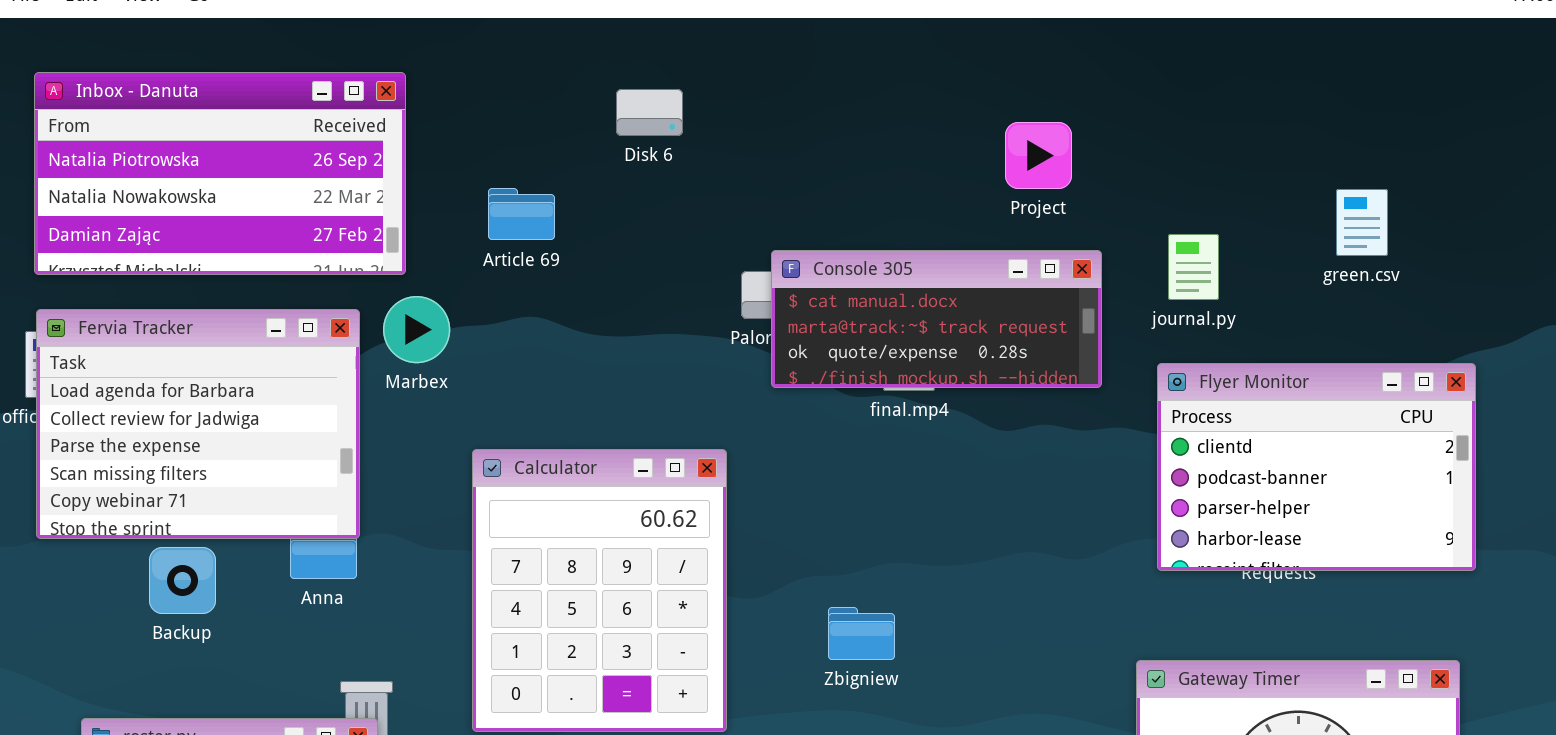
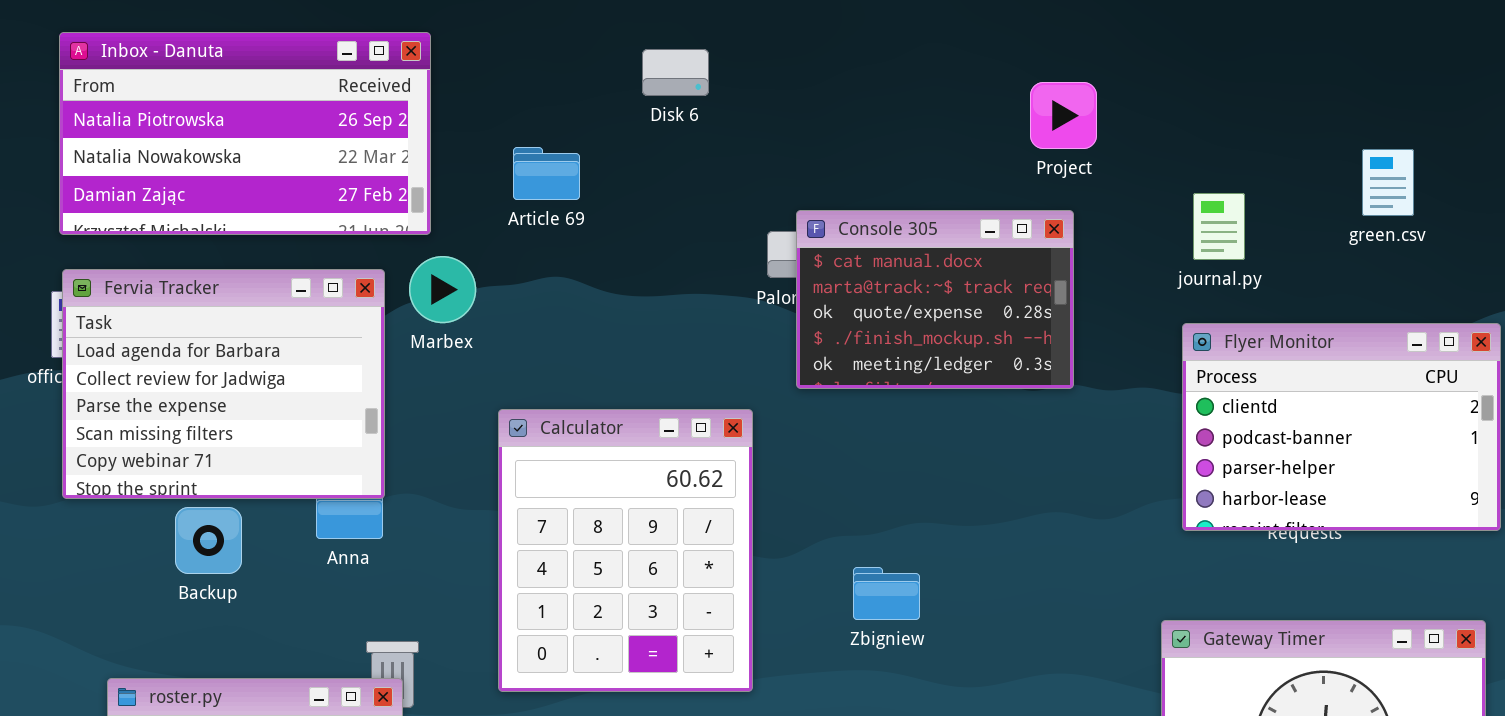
Console 305: [771,250,1102,388] -> [796,210,1074,389], resized

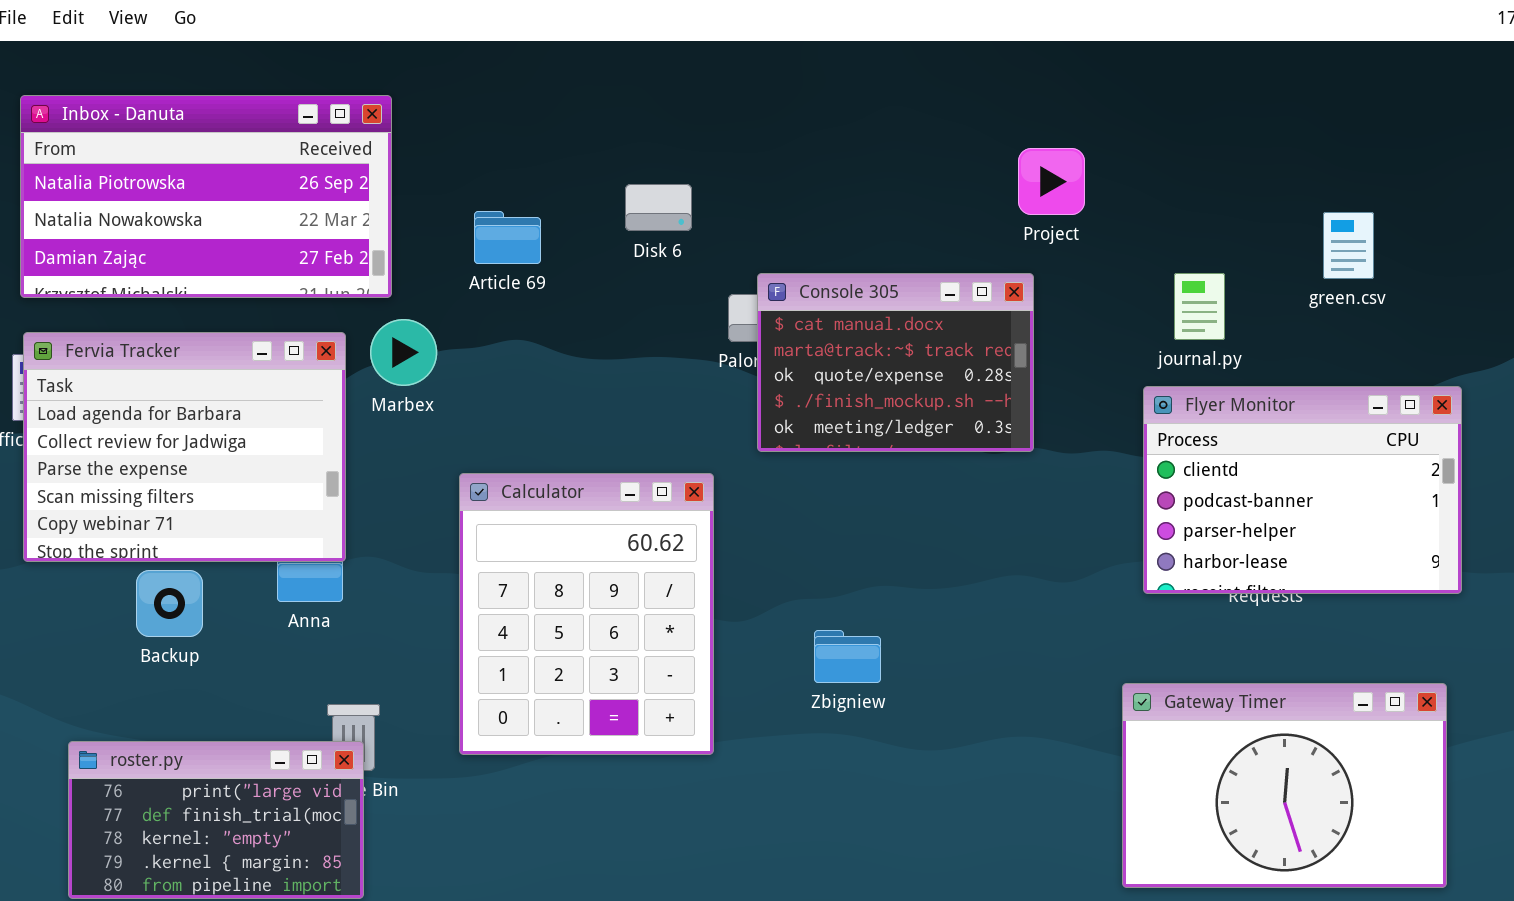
Disk 6: [642,49,709,96] -> [625,184,692,231], moved
Project: [1030,82,1097,149] -> [1018,148,1085,215], moved
journal.py: [1193,193,1245,260] -> [1174,273,1225,340], moved

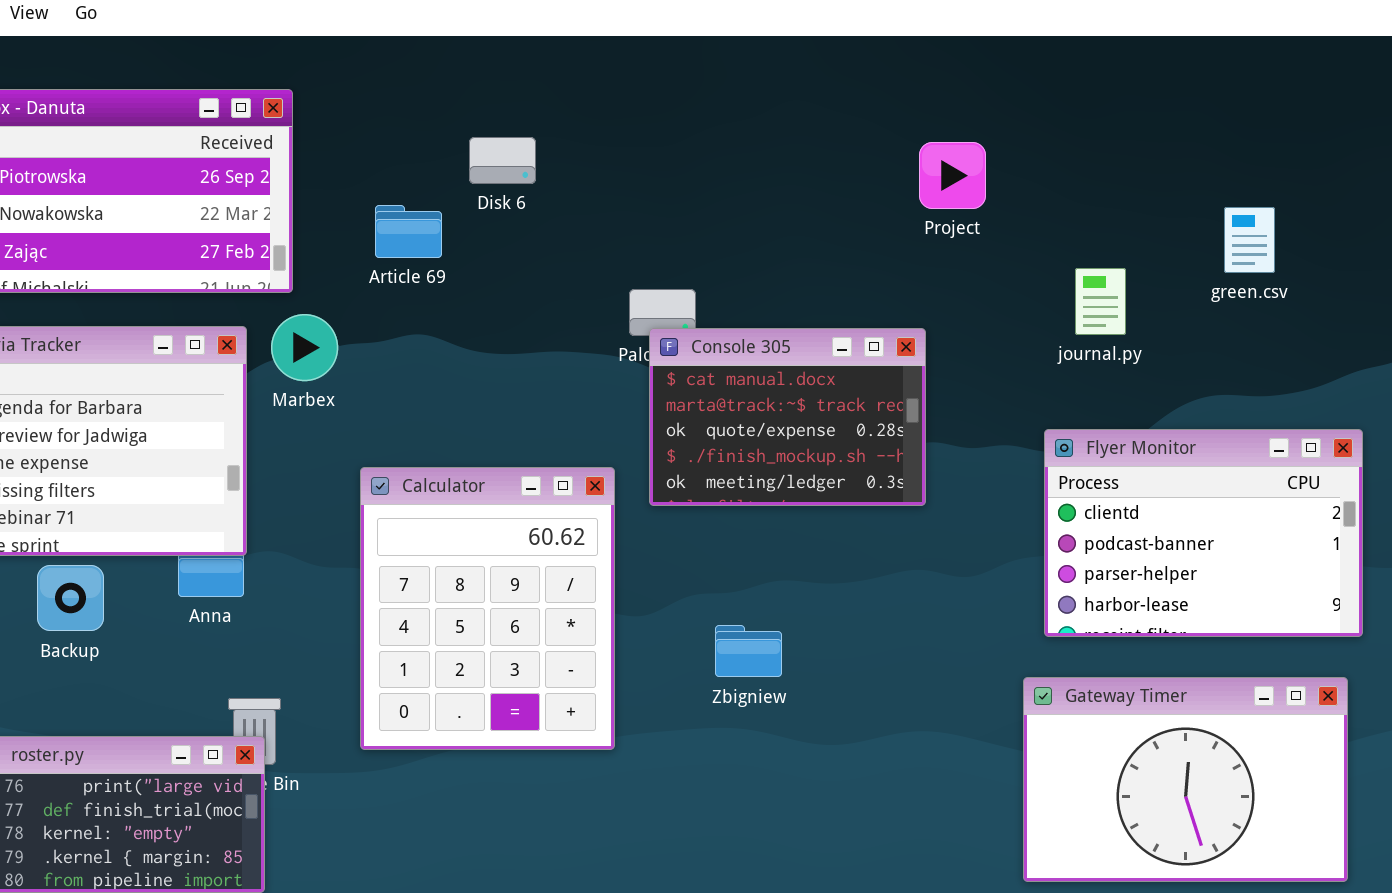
Disk 6: [625,184,692,231] -> [469,137,536,184], moved
Console 305: [757,273,1034,452] -> [649,328,926,506], moved
Flyer Monitor: [1143,386,1462,594] -> [1044,429,1363,637], moved

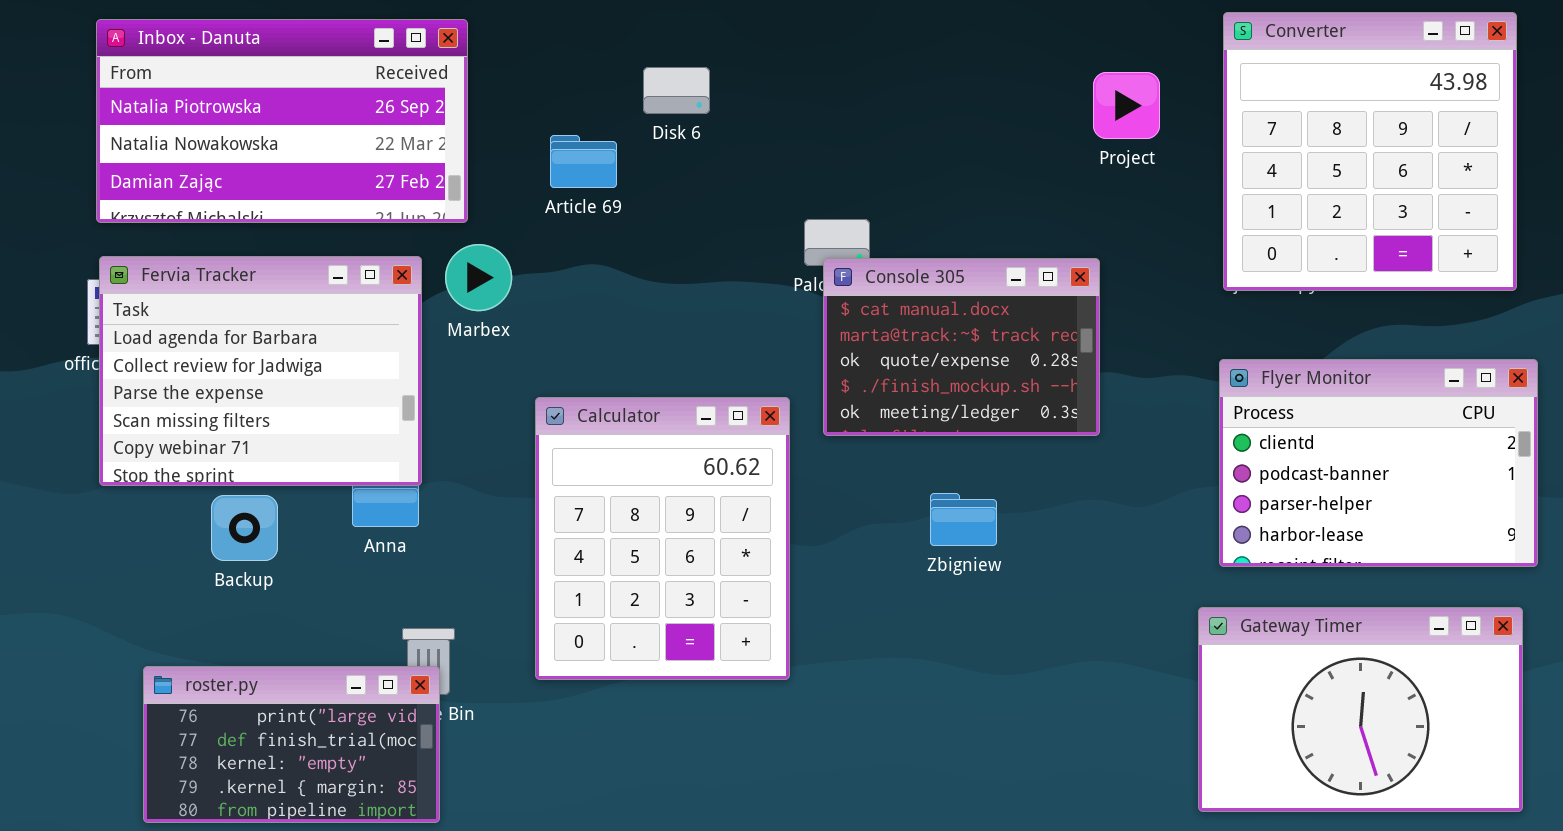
Converter: none -> [1223,12,1517,291], opened
Zbigniew: [715,625,782,677] -> [930,493,997,546], moved

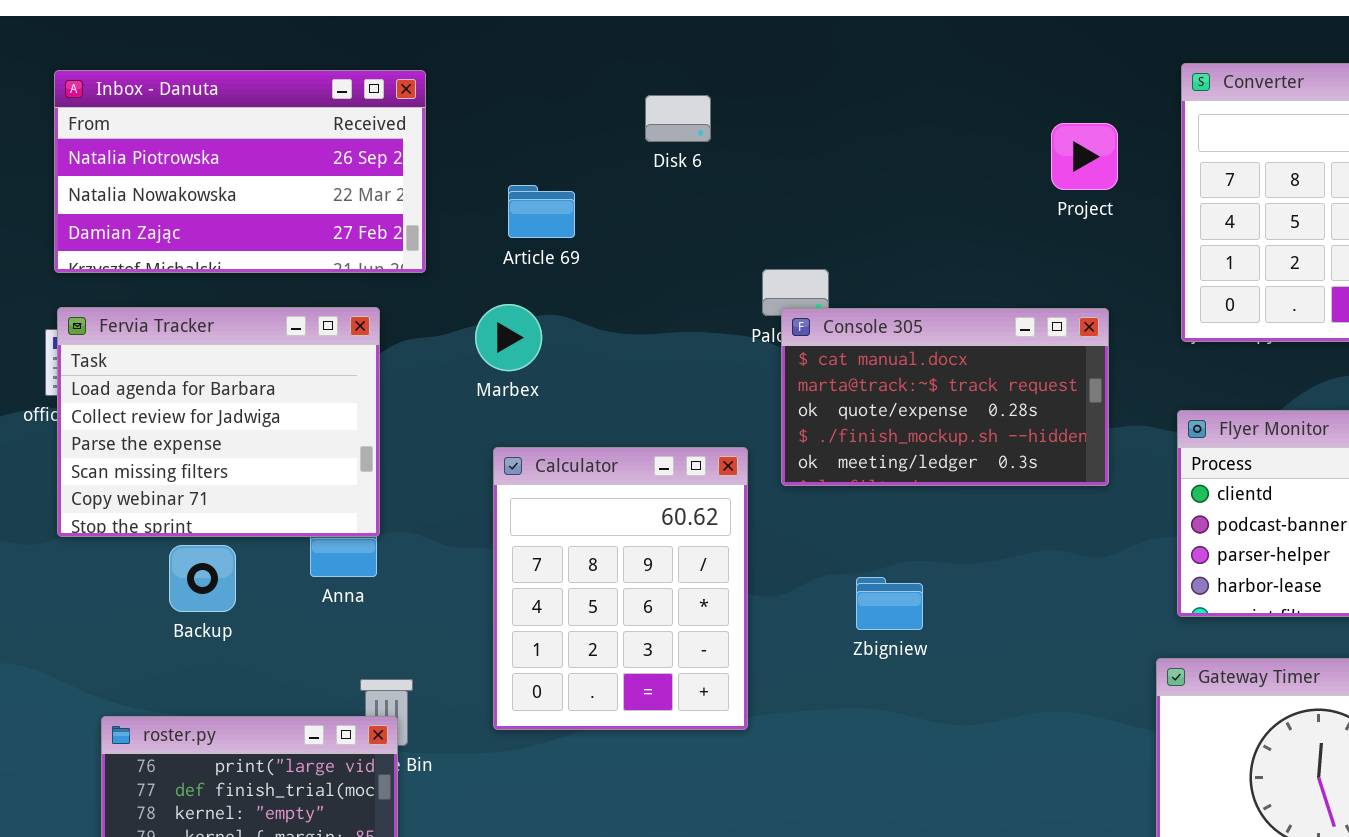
Disk 6: [643,67,710,114] -> [645,95,711,142], moved
Marbex: [445,244,512,311] -> [475,304,542,371], moved
Console 305: [823,258,1100,436] -> [781,308,1109,486], resized
Zbigniew: [930,493,997,546] -> [856,577,923,630], moved

